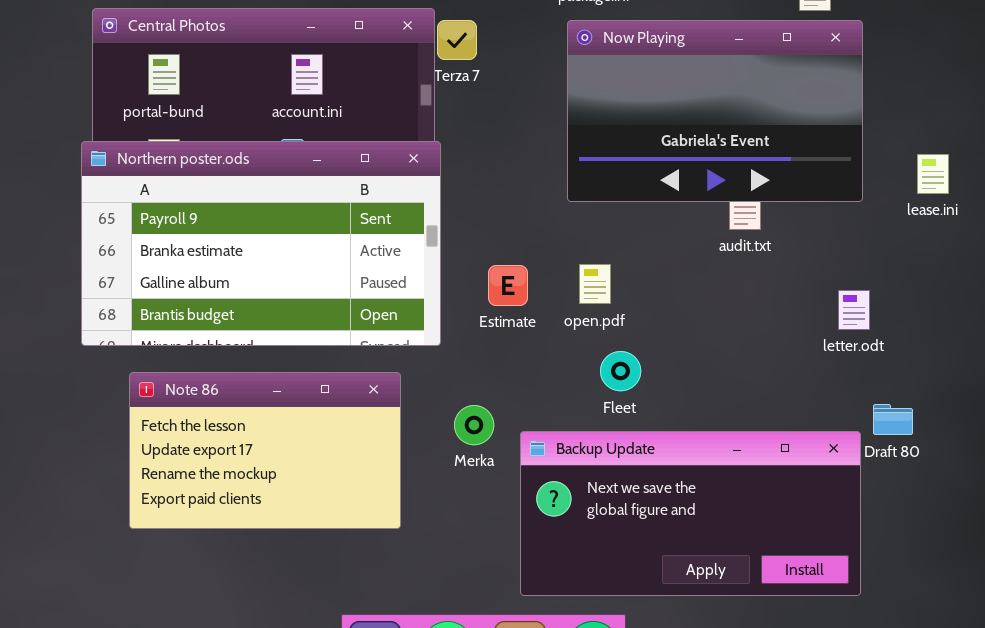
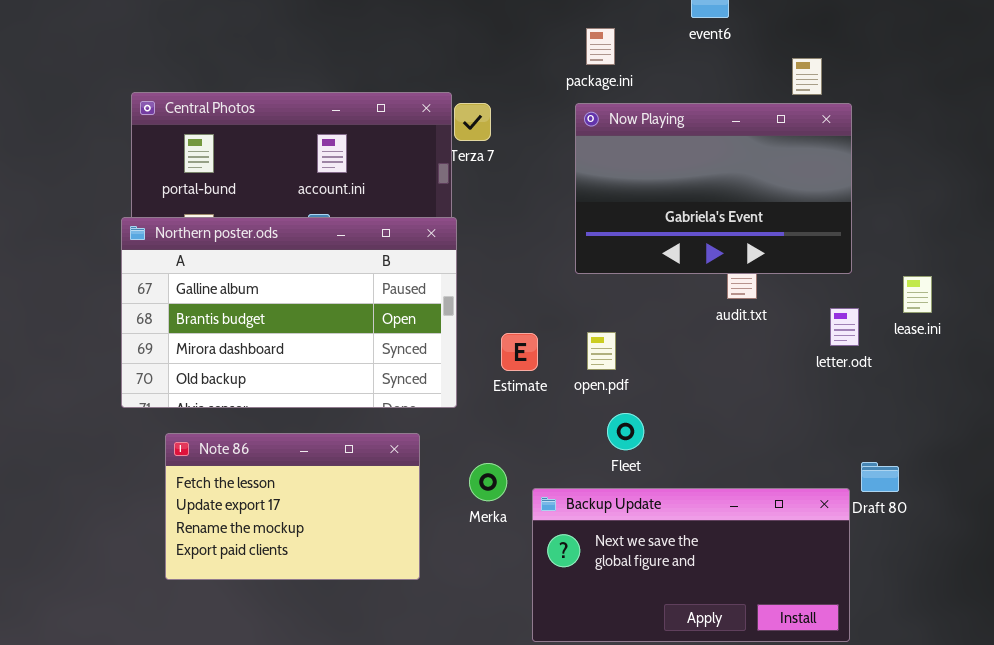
Northern poster.ods: [81,141,441,346] -> [121,217,457,408], scrolled down 2 rows
lease.ini: [917,154,949,194] -> [903,276,932,313], moved
letter.odt: [838,290,870,330] -> [830,308,859,346], moved

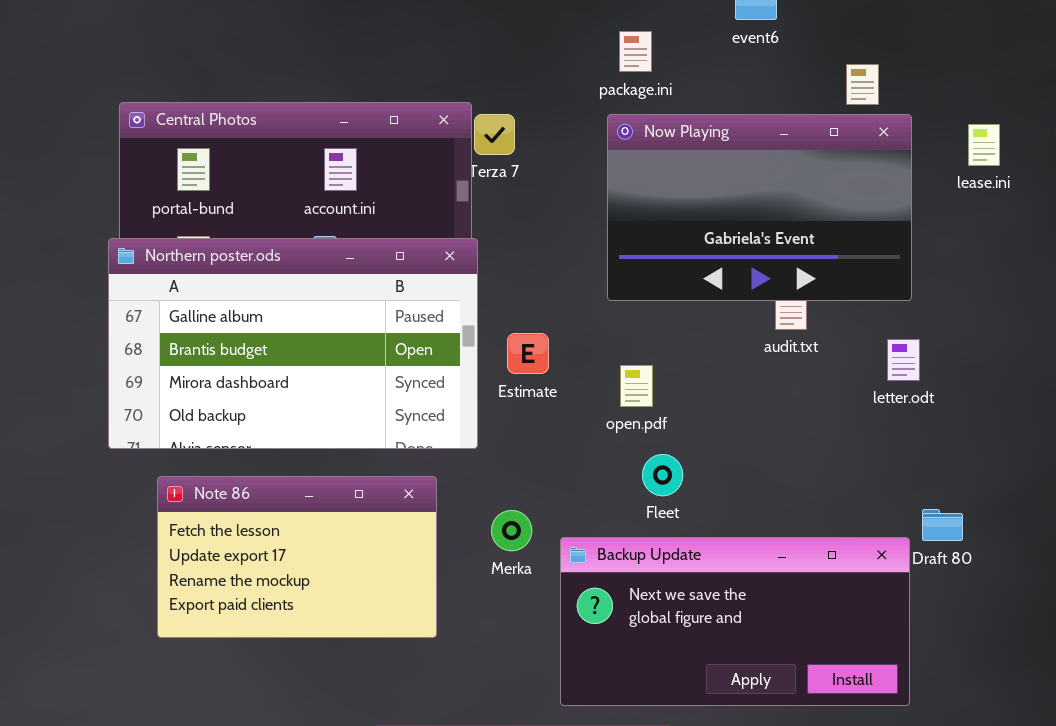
lease.ini: [903,276,932,313] -> [968,124,1000,166], moved
Estimate: [501,333,538,371] -> [507,333,549,374], moved

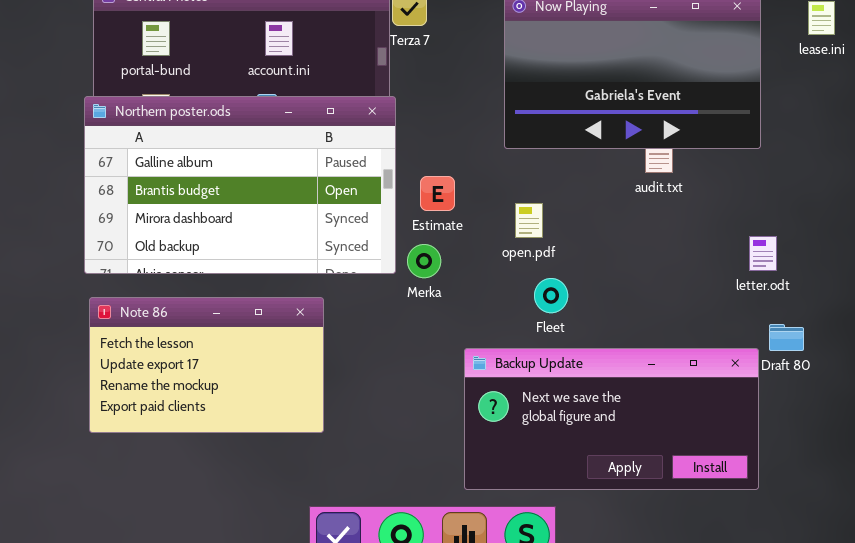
letter.odt: [887,339,920,381] -> [749,236,777,271], moved
Note 86: [157,476,437,638] -> [89,297,324,433], moved
Merka: [491,510,532,551] -> [407,244,441,278], moved

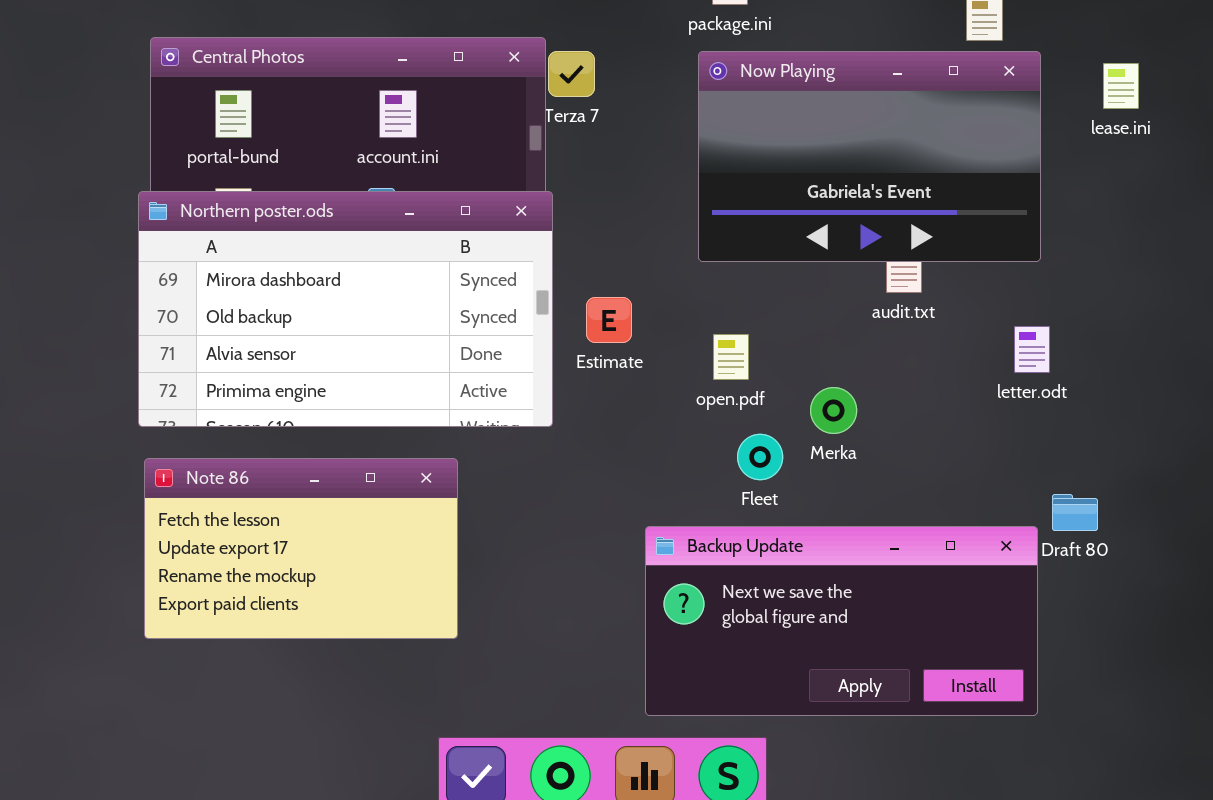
Northern poster.ods: [84,96,396,274] -> [138,191,553,427], scrolled down 2 rows
letter.odt: [749,236,777,271] -> [1014,326,1050,373], moved
Merka: [407,244,441,278] -> [810,387,857,434], moved

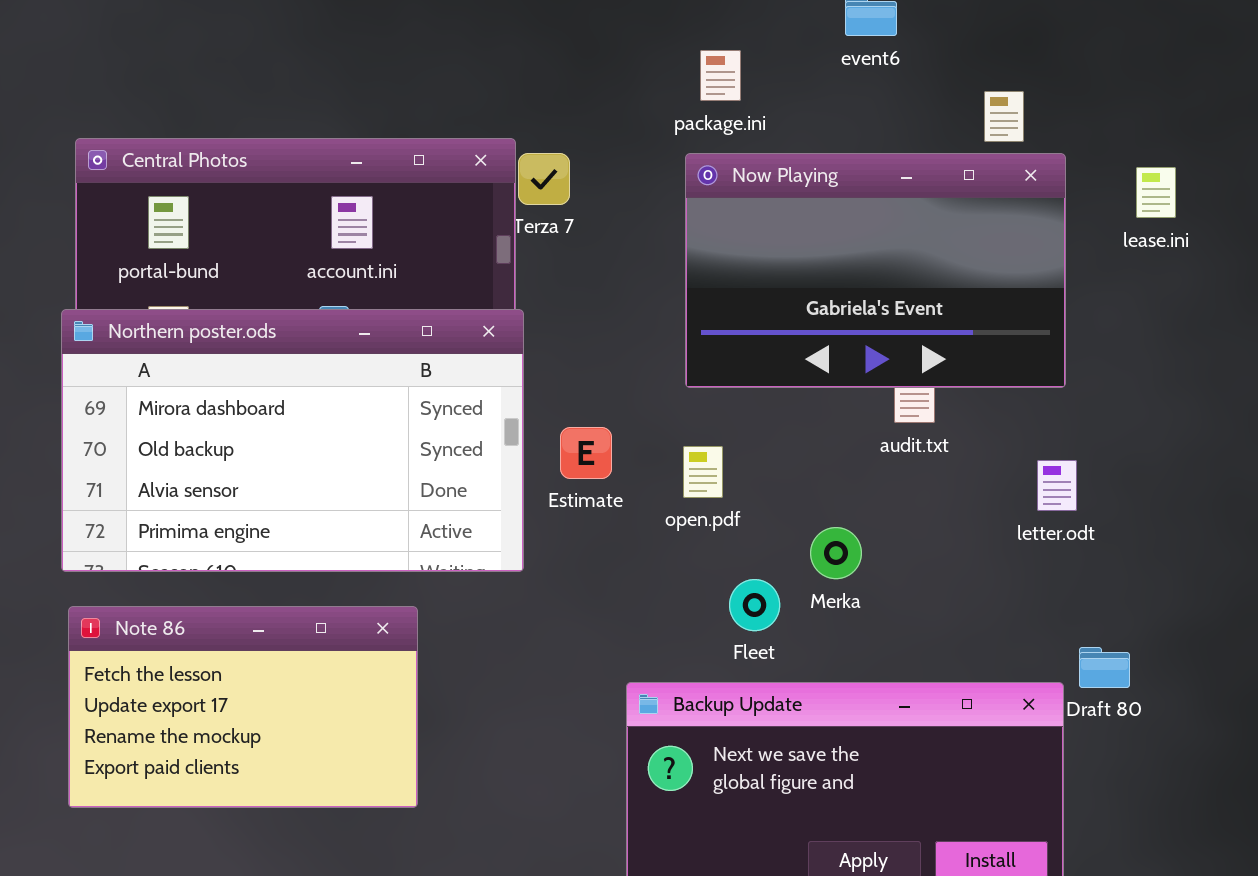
open.pdf: [713,334,749,380] -> [683,446,723,498], moved

